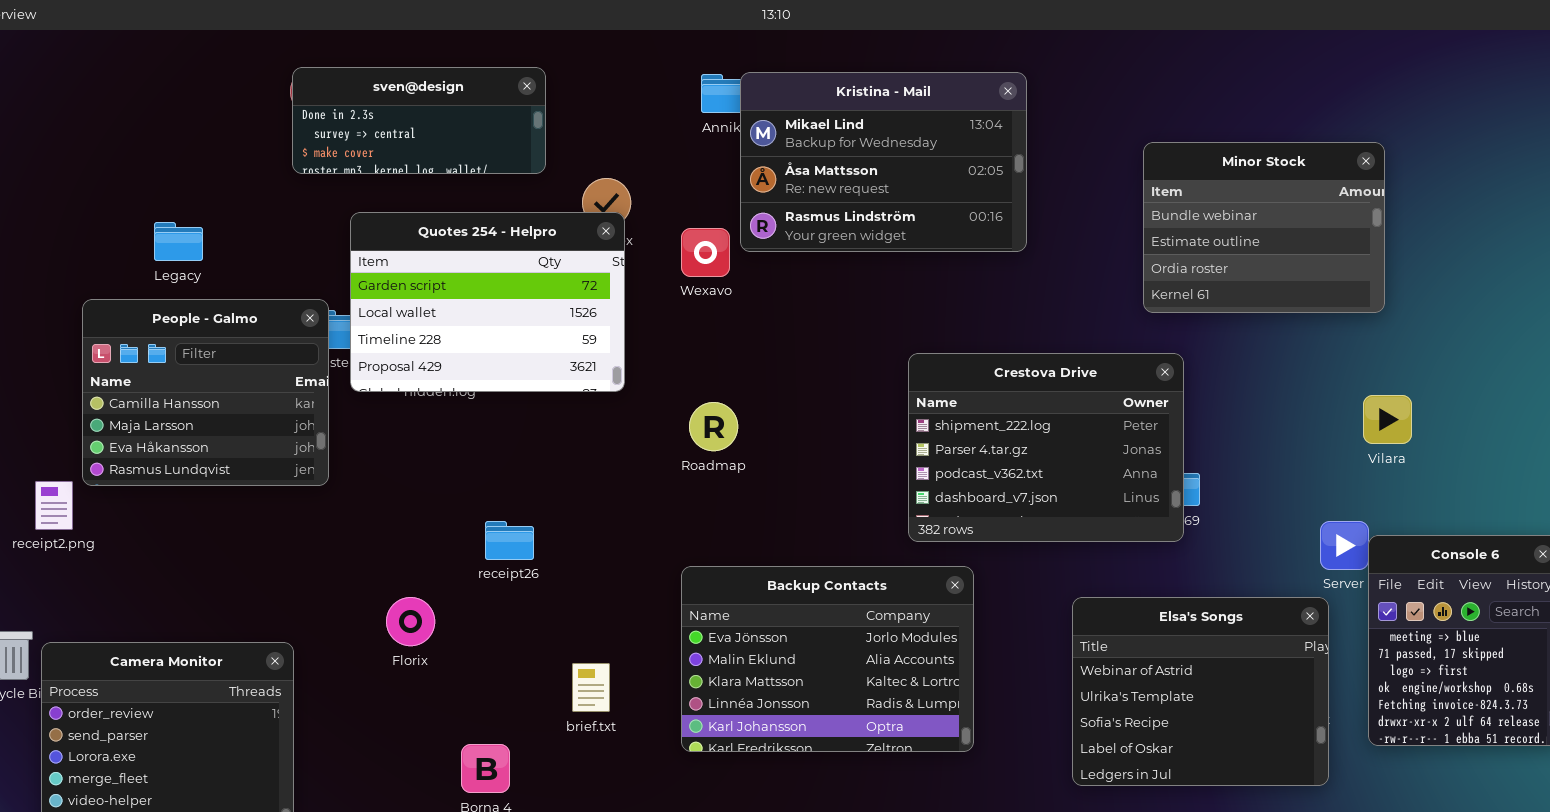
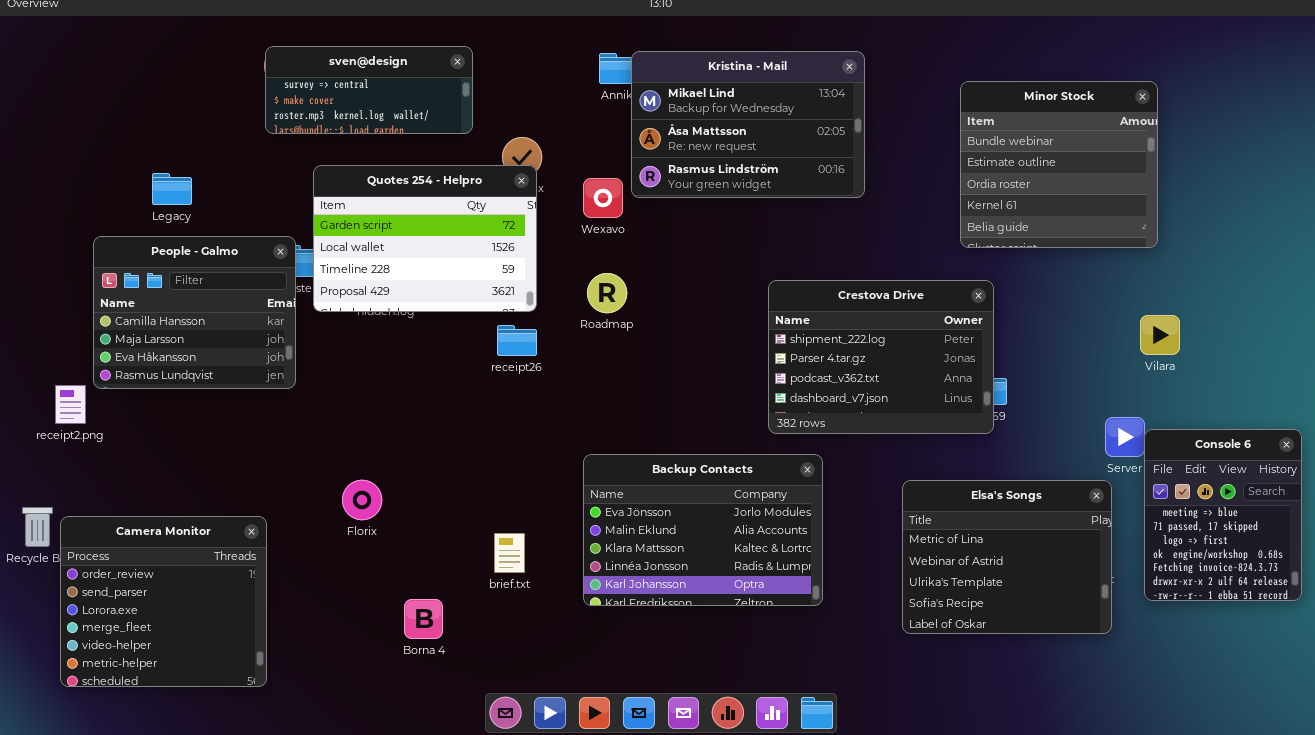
sven@design: [292,67,546,174] -> [265,46,473,134], scrolled down 1 row
Minor Stock: [1143,142,1385,313] -> [960,81,1158,248], resized
Roadmap: [689,402,738,451] -> [587,273,627,313], moved
receipt26: [485,521,534,560] -> [497,325,537,356], moved
Elsa's Songs: [1072,597,1329,786] -> [902,480,1112,634], scrolled up 1 row

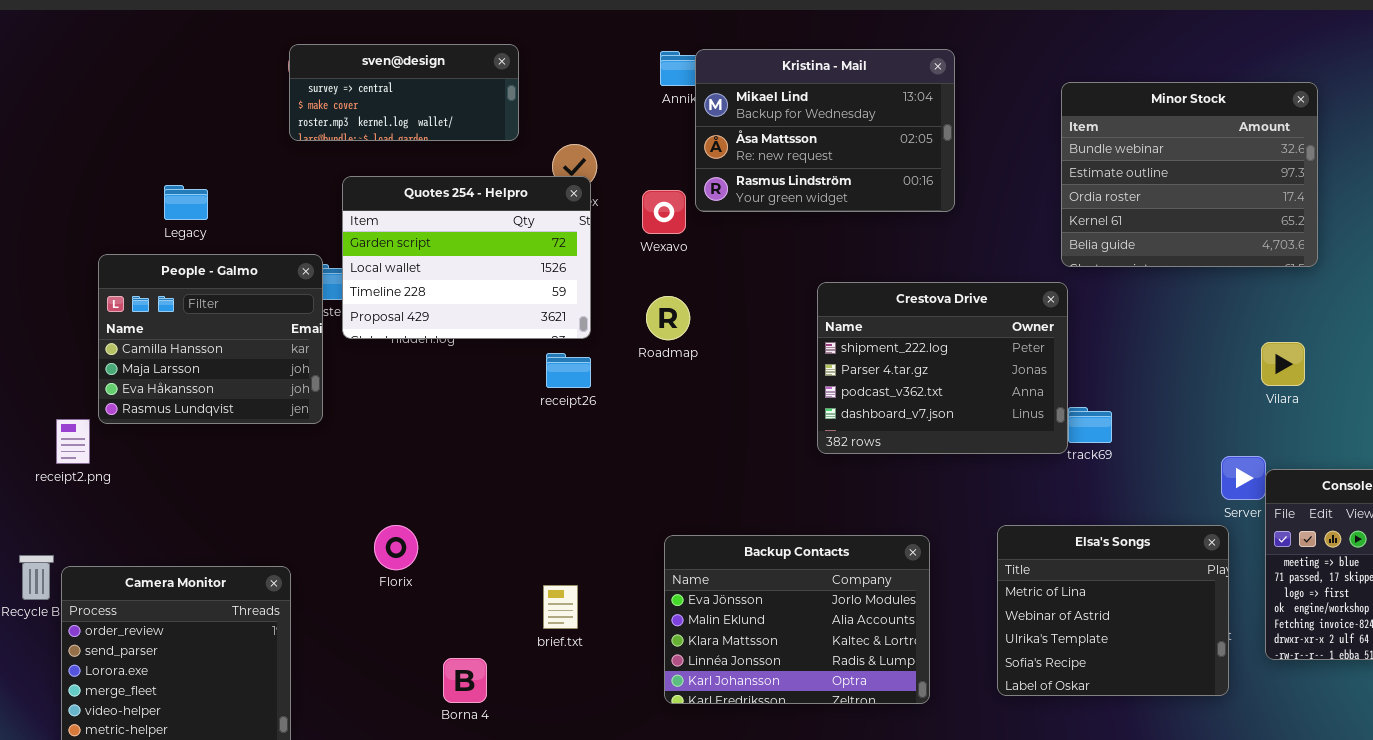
Minor Stock: [960,81,1158,248] -> [1061,82,1318,267], resized
Crestova Drive: [768,280,994,434] -> [817,282,1068,454], moved
Backup Contacts: [583,454,823,606] -> [664,535,930,704], moved

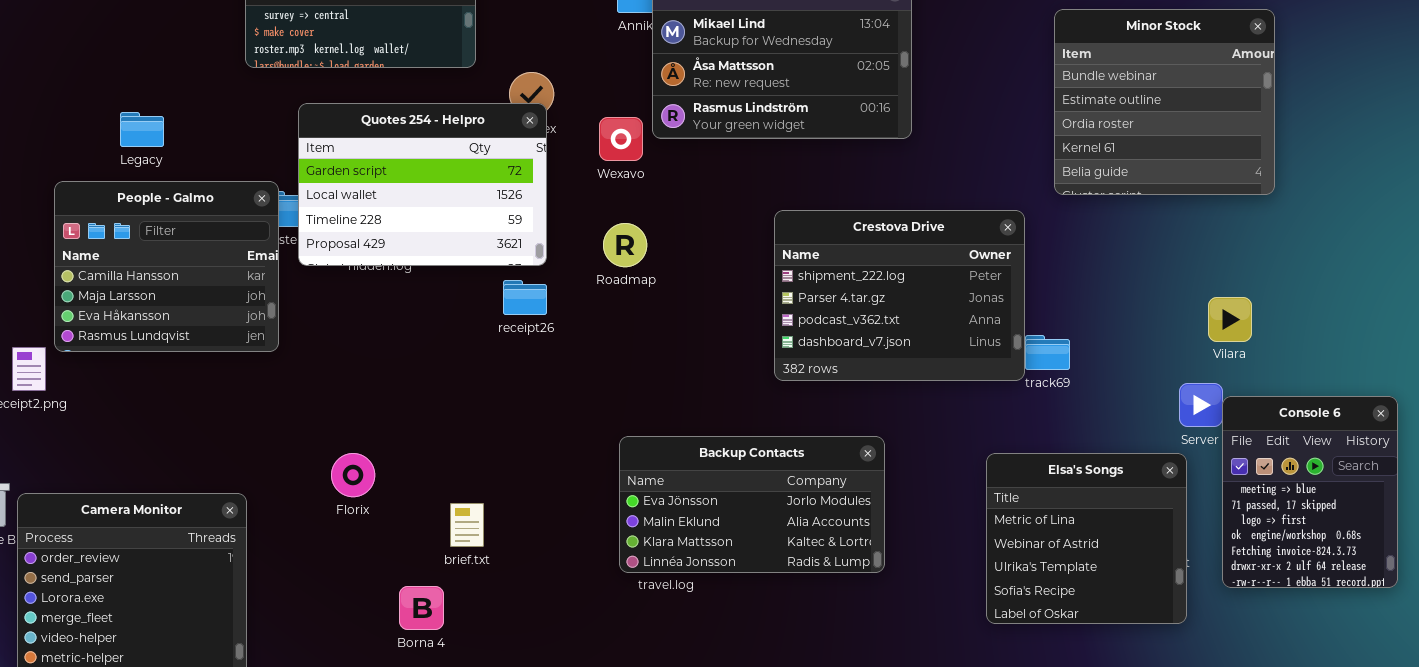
Minor Stock: [1061,82,1318,267] -> [1054,9,1275,195], resized
Vilara: [1261,342,1305,386] -> [1208,297,1252,342], moved
Elsa's Songs: [997,525,1229,696] -> [986,453,1187,624], resized
Backup Contacts: [664,535,930,704] -> [619,436,885,573], moved, resized
brief.txt: [543,585,578,629] -> [450,503,484,547], moved

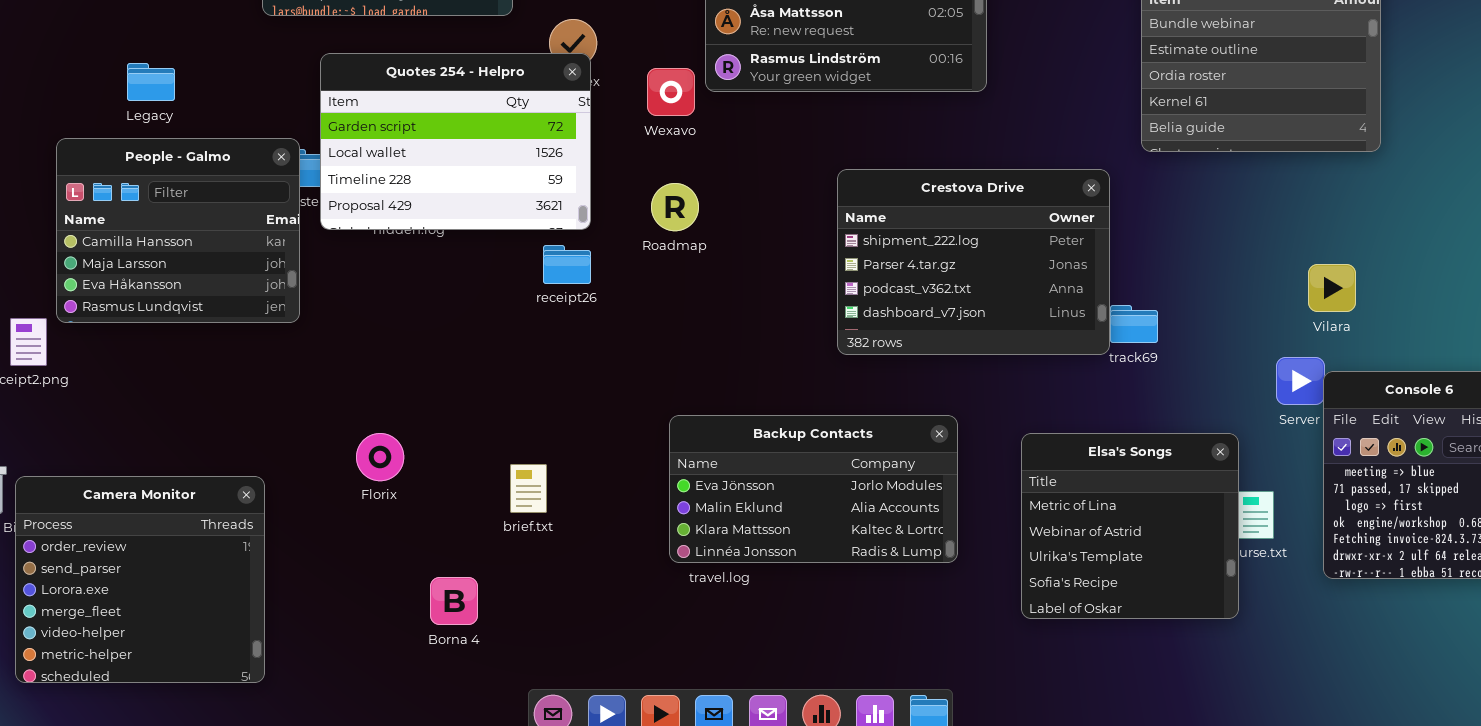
Elsa's Songs: [986,453,1187,624] -> [1021,433,1239,619], moved
brief.txt: [450,503,484,547] -> [510,464,547,513], moved

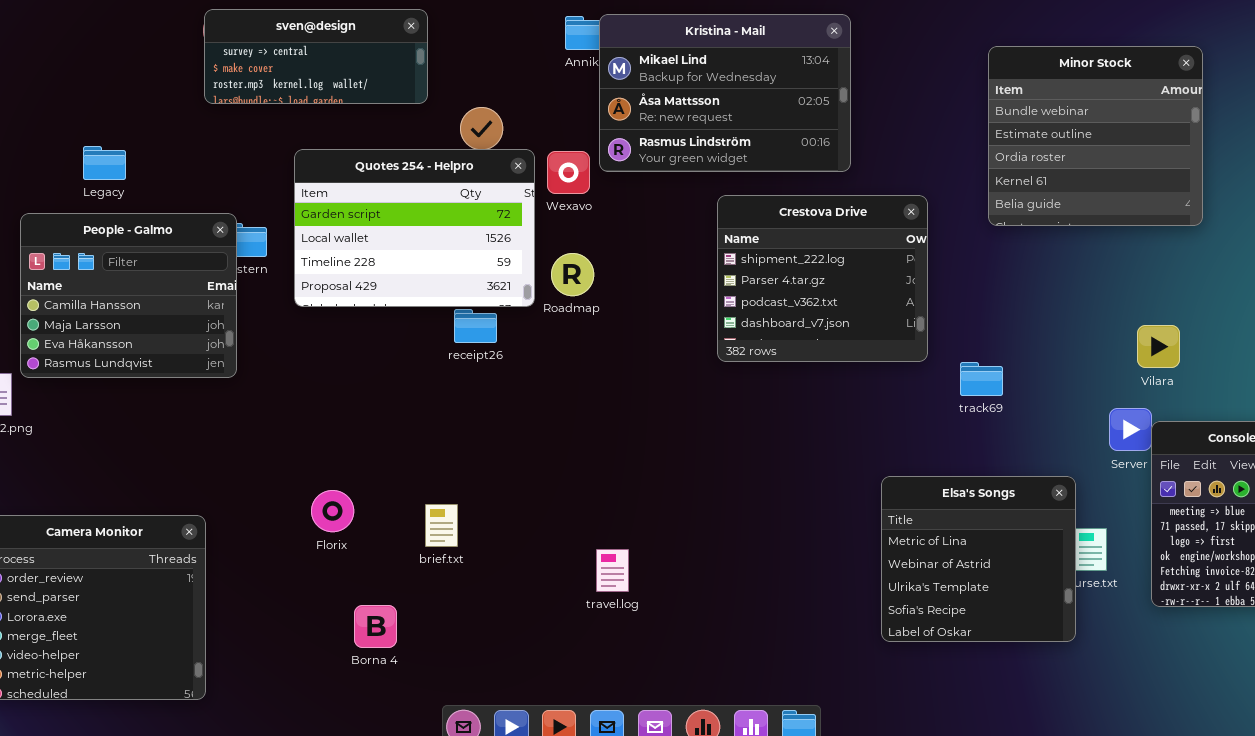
Quotes 254 - Helpro: [320,53,591,230] -> [294,149,535,307], moved
Crestova Drive: [837,169,1110,355] -> [717,195,928,362], moved, resized
Backup Contacts: [669,415,958,563] -> none, closed
Florix: [356,433,404,481] -> [311,490,354,532], moved

